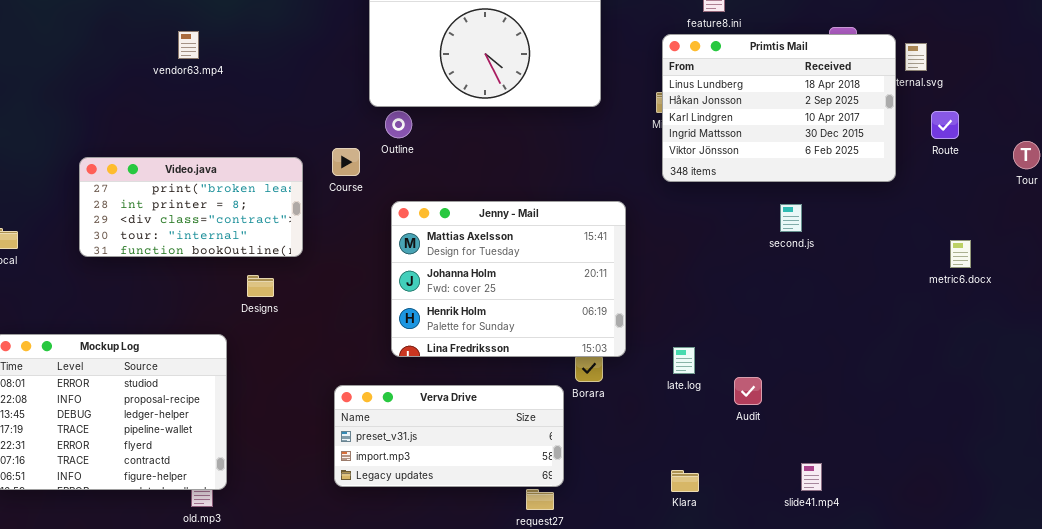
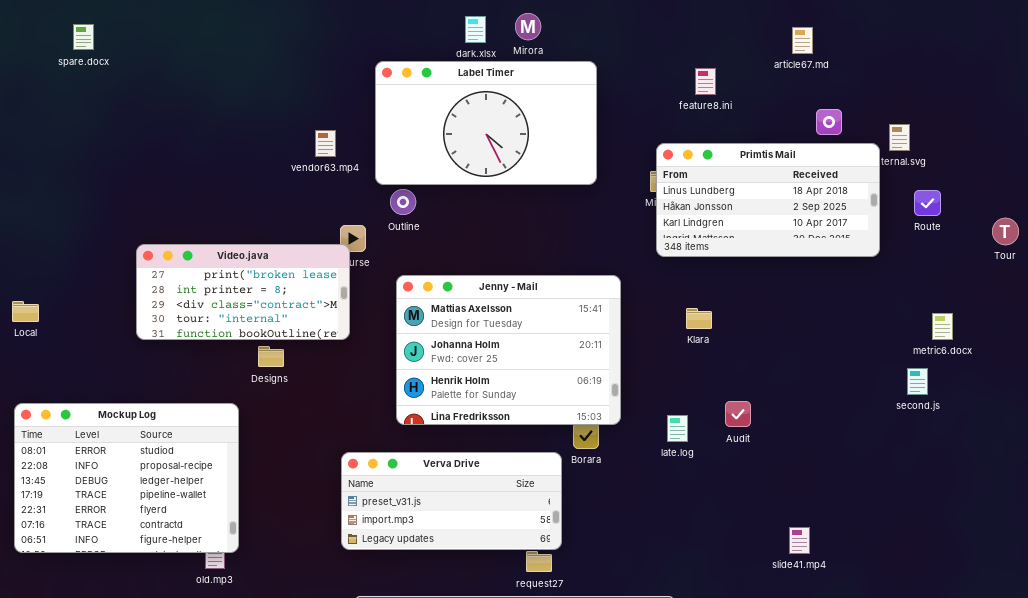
vendor63.mp4: [178,31,199,59] -> [315,130,336,157], moved
Primtis Mail: [662,34,896,182] -> [656,143,880,257], resized
Video.java: [79,157,303,257] -> [136,244,350,340], moved
second.js: [780,204,802,232] -> [907,368,928,395], moved
Audit: [734,377,762,405] -> [725,401,751,427], moved
Klara: [671,470,699,492] -> [686,308,712,329], moved

